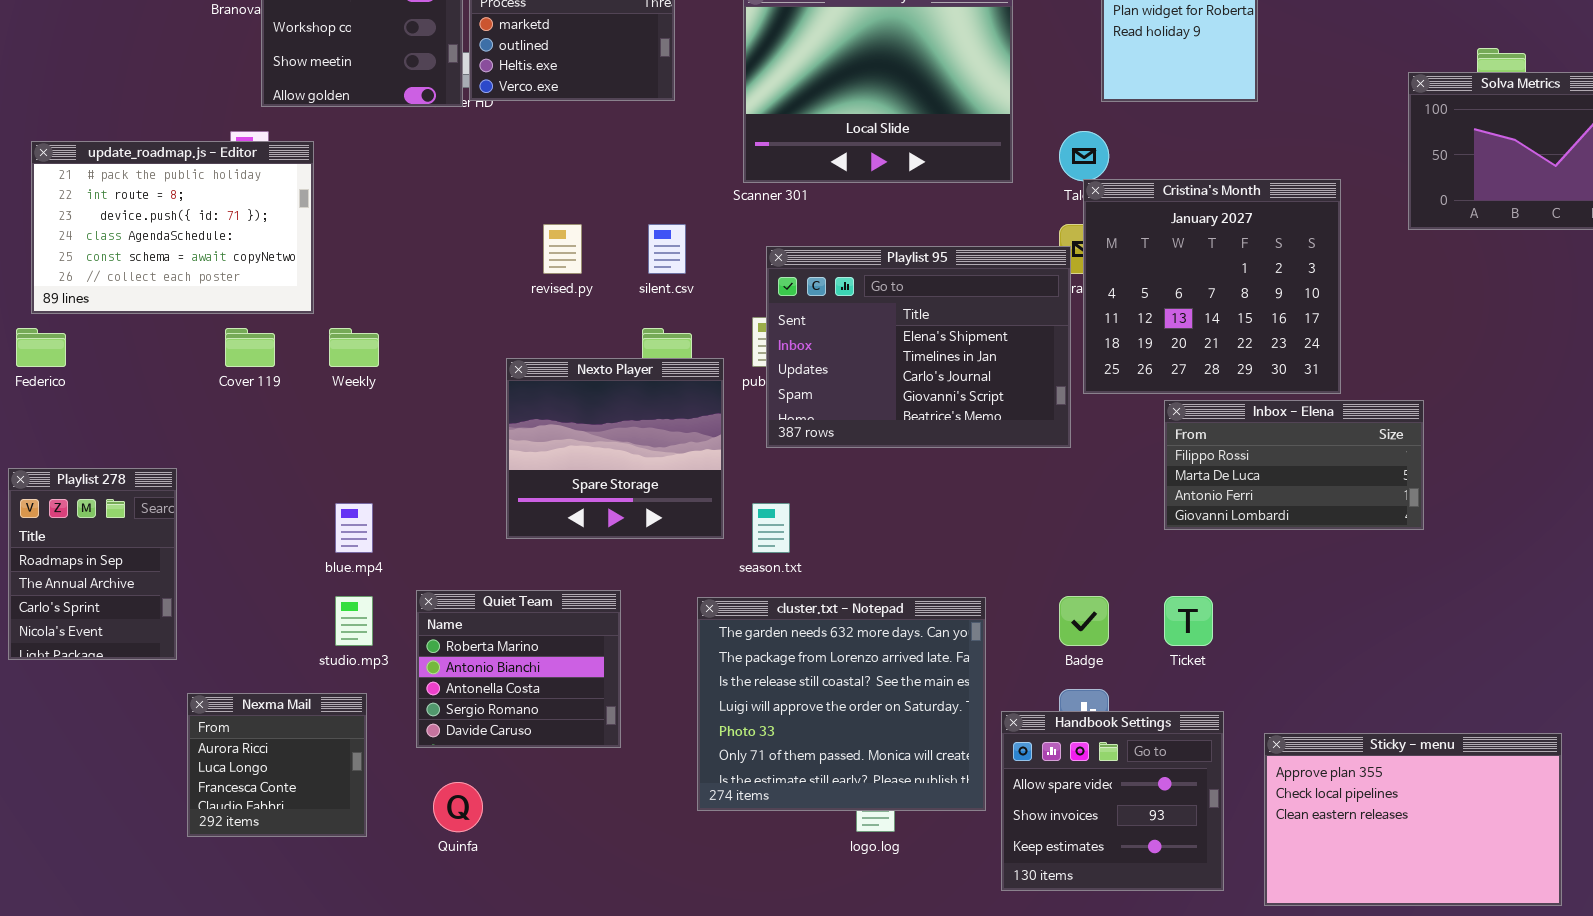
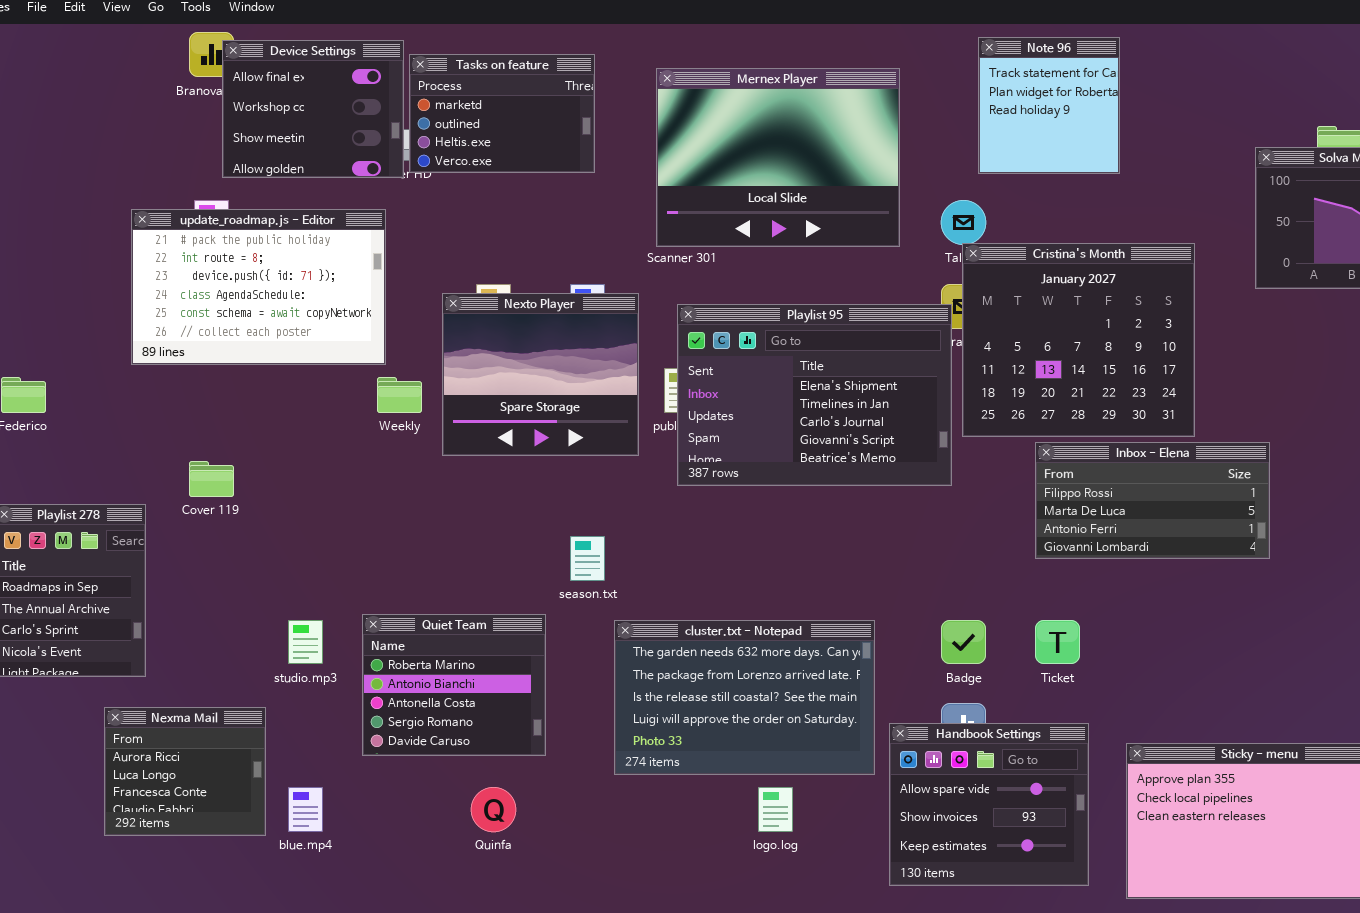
update_roadmap.js - Editor: [31,141,314,314] -> [131,209,386,365], moved
Cover 119: [225,328,275,367] -> [189,461,234,497], moved
Weekly: [329,328,379,367] -> [377,377,422,413], moved
Nexto Player: [506,358,724,539] -> [442,293,639,456], moved
blue.mp4: [335,503,373,553] -> [288,787,323,832], moved
season.txt: [752,503,790,553] -> [570,536,605,581], moved
cluster.txt - Notepad: [697,597,986,811] -> [614,620,875,775], resized
Nexma Mail: [187,693,367,837] -> [104,707,266,836], moved
Quinfa: [433,782,483,832] -> [471,787,516,832], moved

